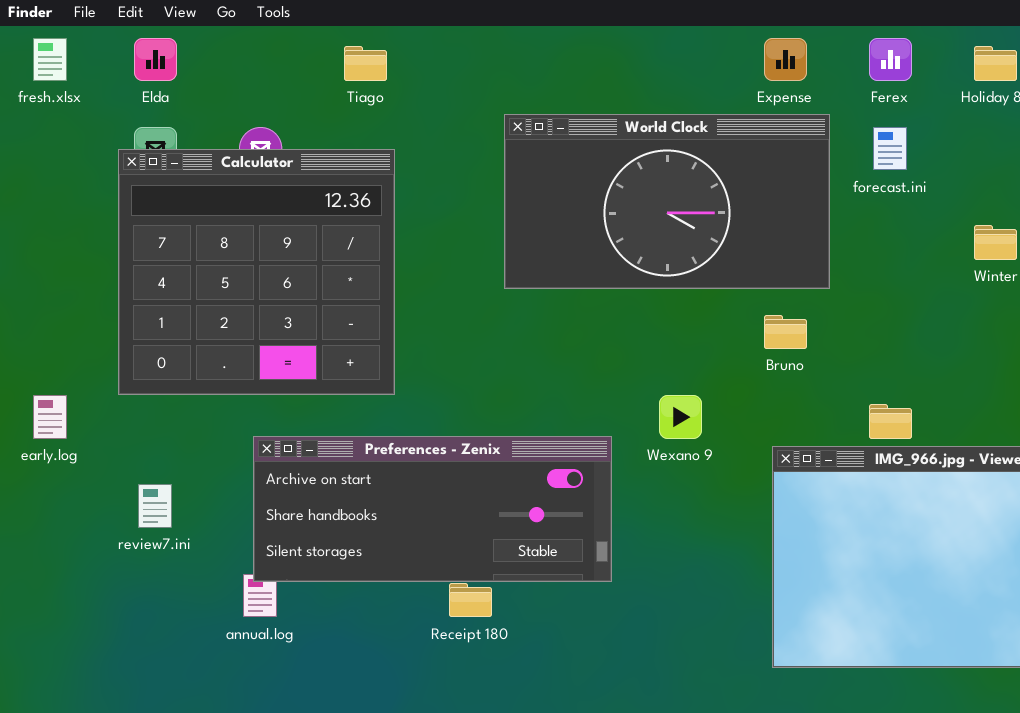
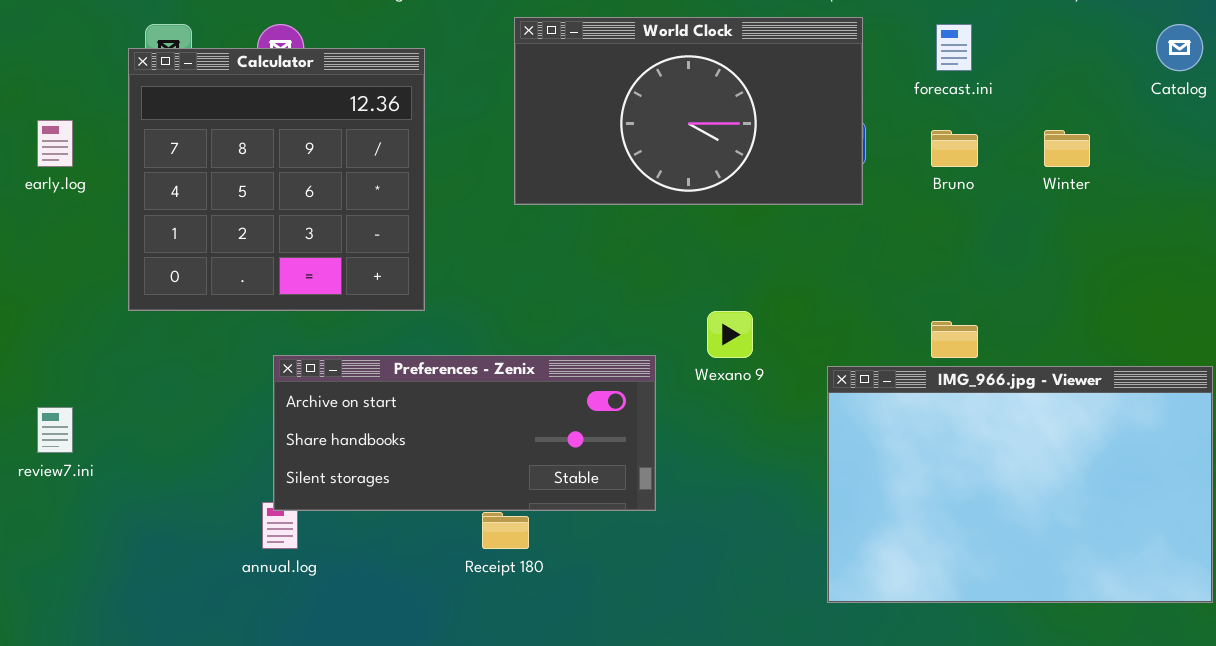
World Clock: [504,114,830,289] -> [514,17,863,205], moved
Bruno: [764,315,807,349] -> [931,130,978,167], moved
early.log: [33,395,67,439] -> [37,120,73,167], moved
review7.ini: [138,484,172,528] -> [37,407,73,453], moved

